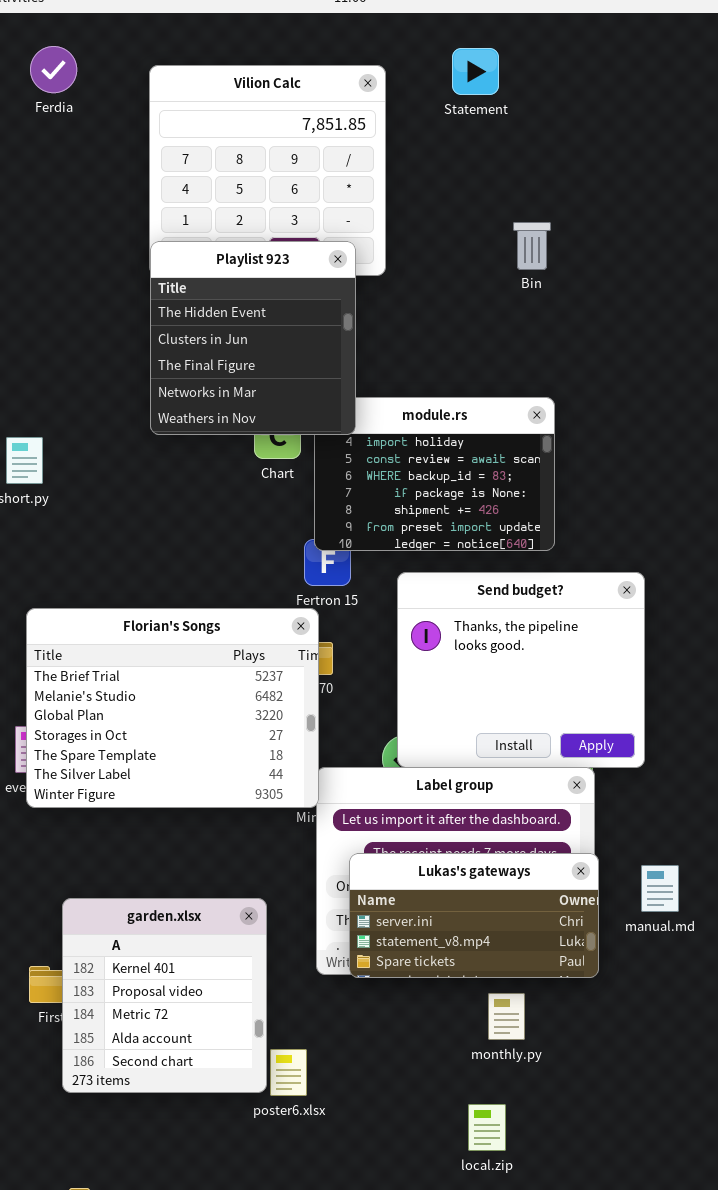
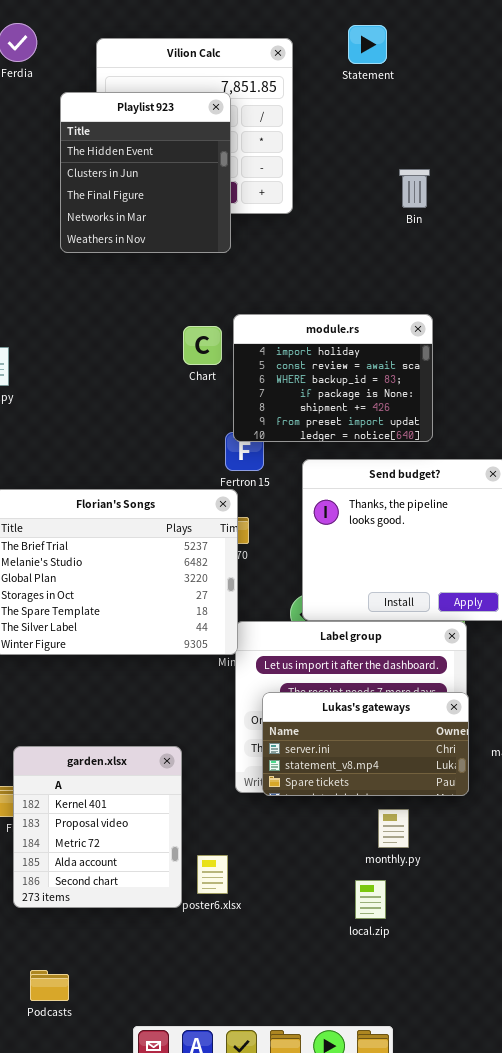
Playlist 923: [150,241,356,435] -> [60,92,231,253], moved
garden.xlsx: [62,898,267,1093] -> [13,746,182,908], moved
local.zip: [468,1104,506,1151] -> [355,880,386,919], moved

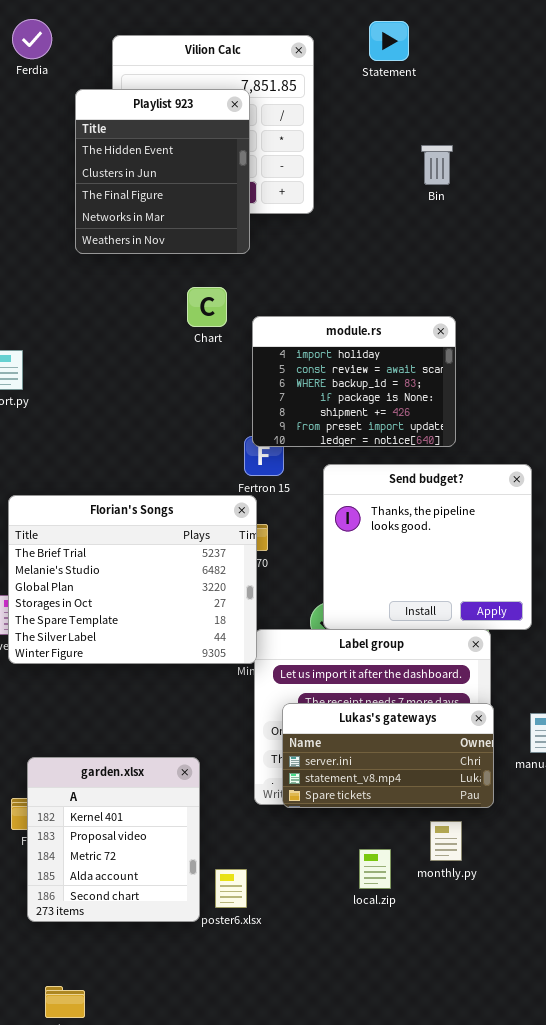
Bin: [399,169,430,208] -> [421,145,453,185], moved
Chart: [183,326,222,365] -> [187,287,227,327], moved
monthly.py: [378,809,409,848] -> [430,821,462,861], moved
local.zip: [355,880,386,919] -> [359,849,391,889], moved

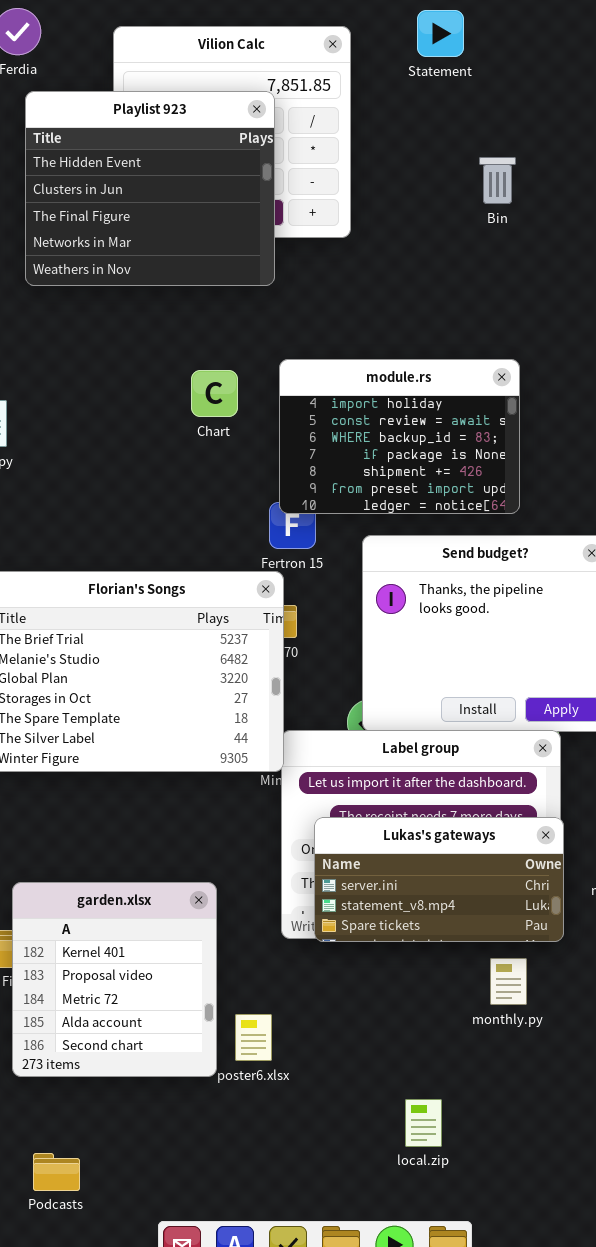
Playlist 923: [75,89,250,254] -> [25,91,275,286], resized
Chart: [187,287,227,327] -> [191,370,238,417], moved
local.zip: [359,849,391,889] -> [405,1099,442,1147], moved

